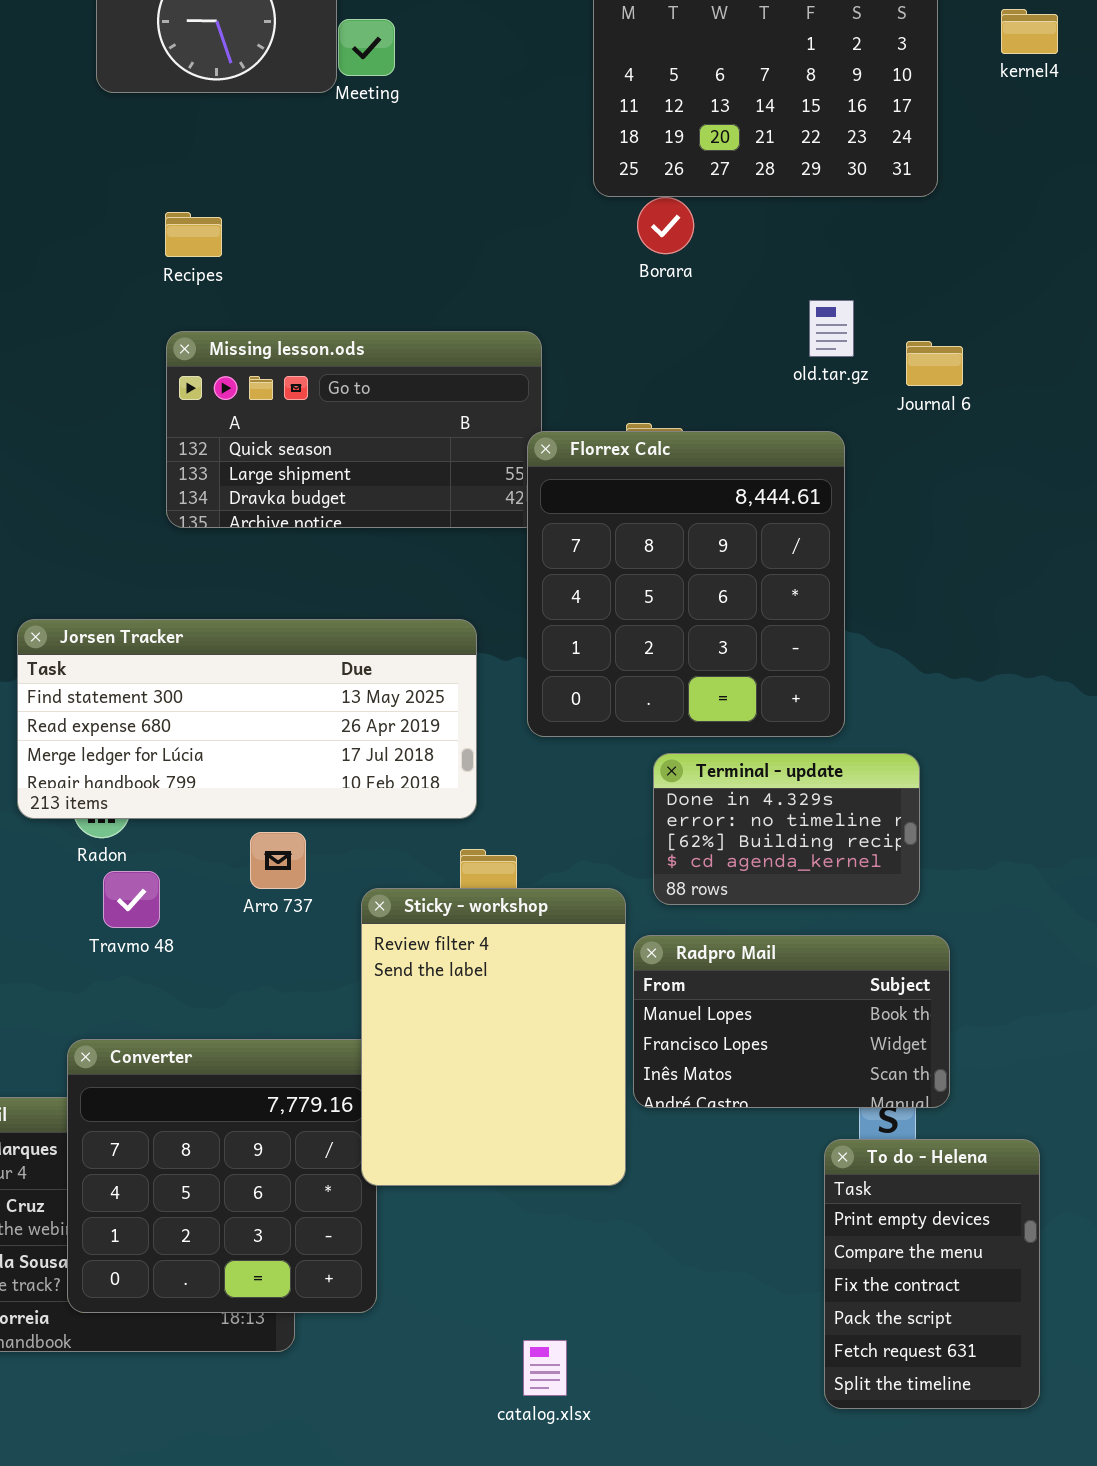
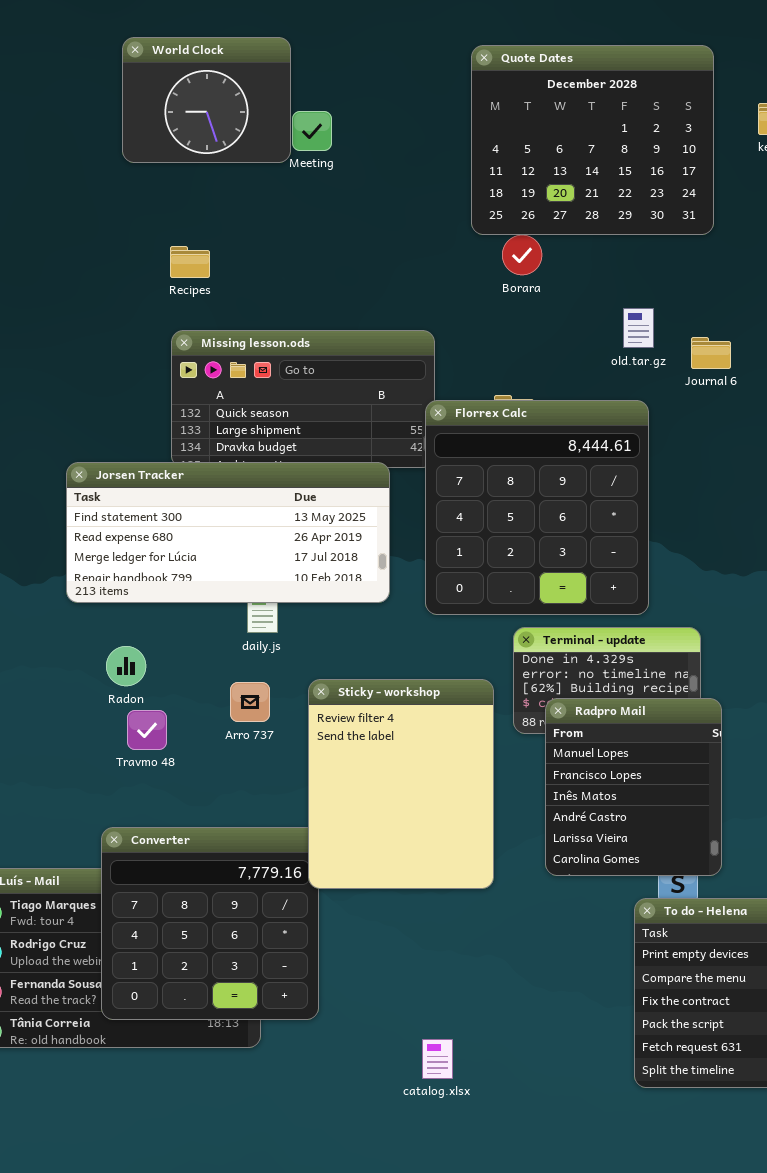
Jorsen Tracker: [17,619,477,819] -> [66,462,390,603], moved
Sticky - workshop: [361,888,626,1186] -> [308,679,494,889], moved
Radpro Mail: [633,935,950,1108] -> [545,698,722,876], resized

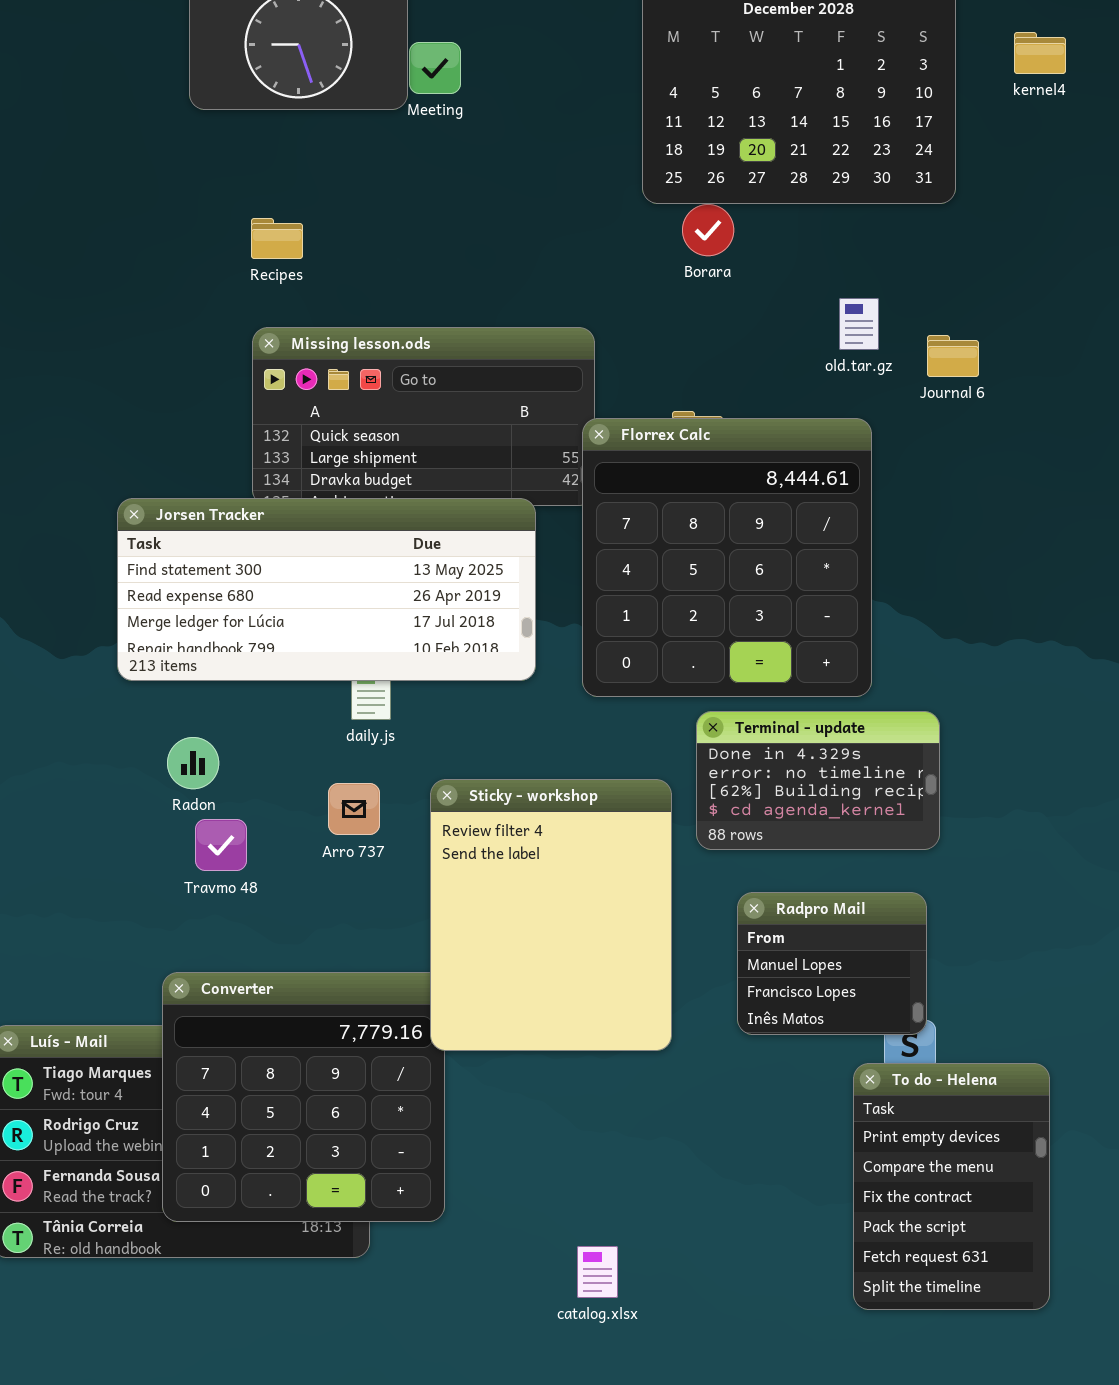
Radpro Mail: [545,698,722,876] -> [737,892,927,1035], resized

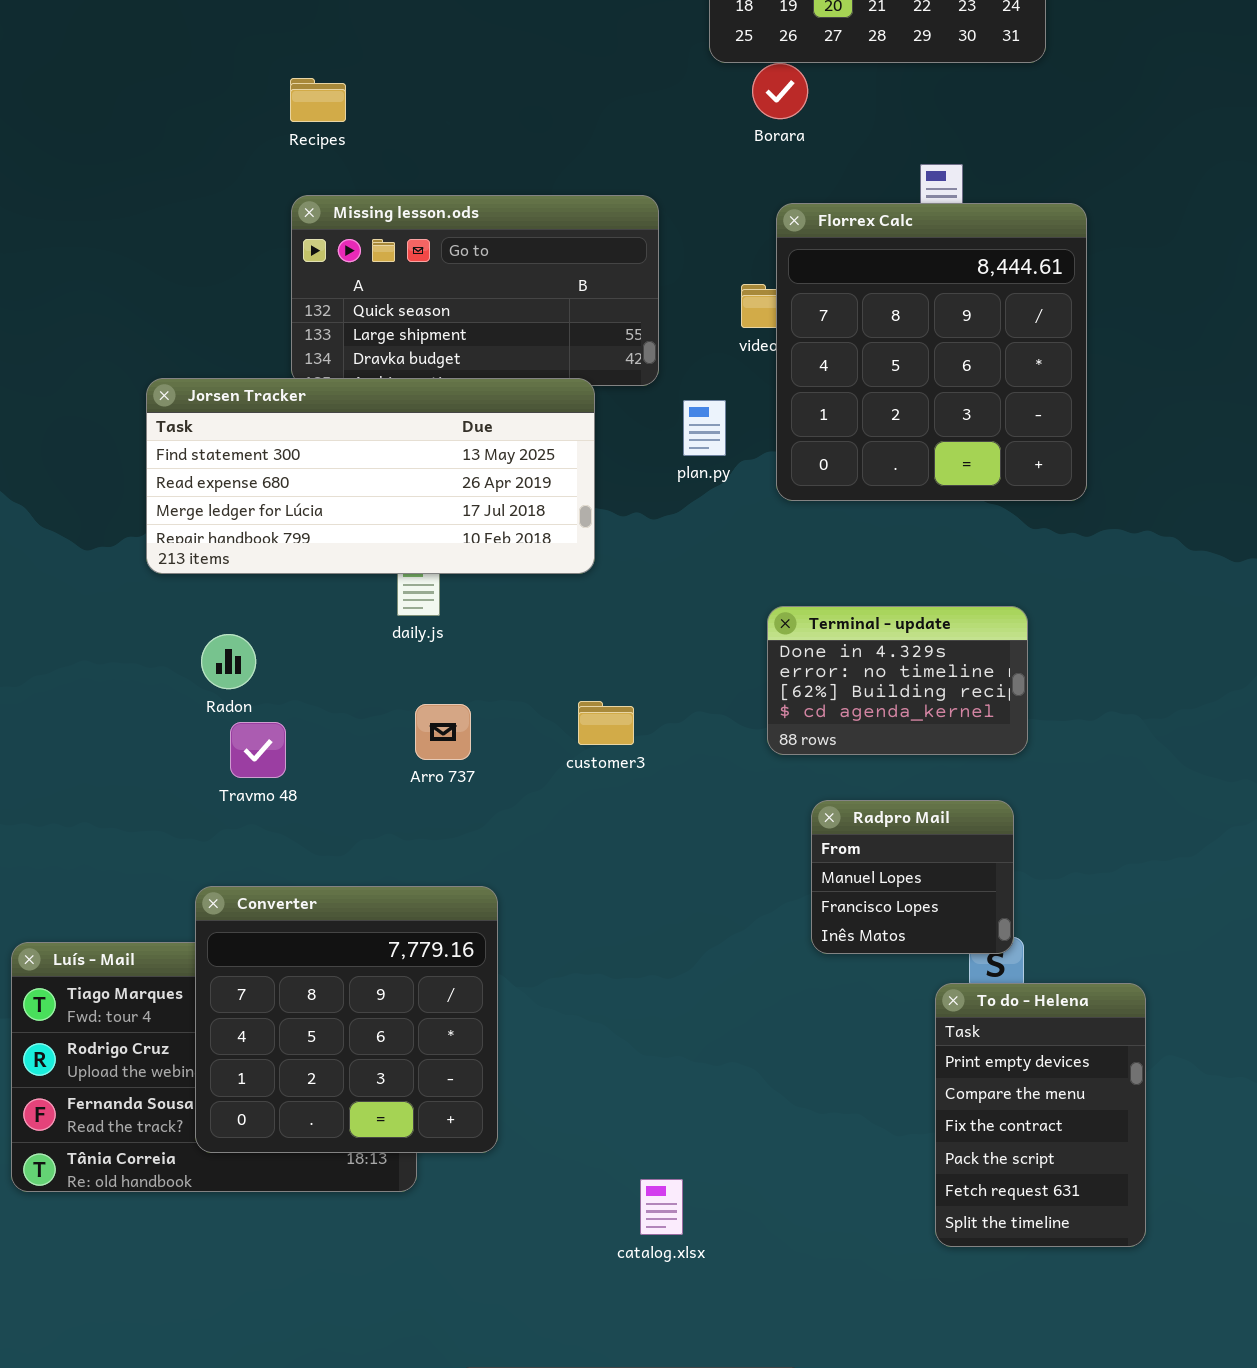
Florrex Calc: [582,418,872,697] -> [776,203,1087,501], moved
Sticky - workshop: [430,779,672,1051] -> none, closed
Arro 737: [328,783,380,835] -> [415,704,471,760], moved

